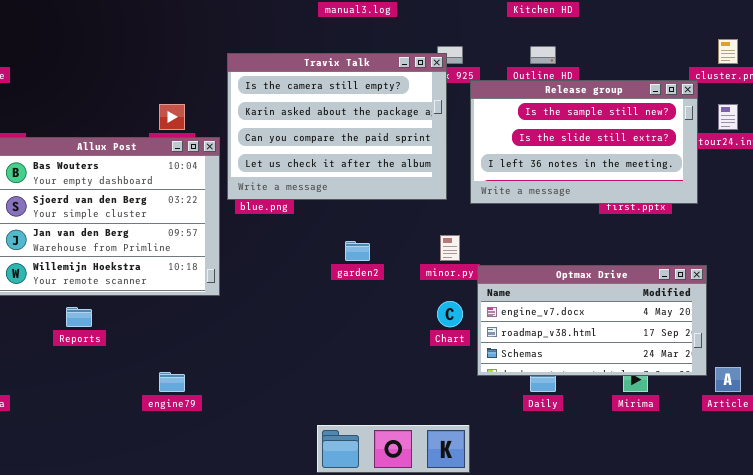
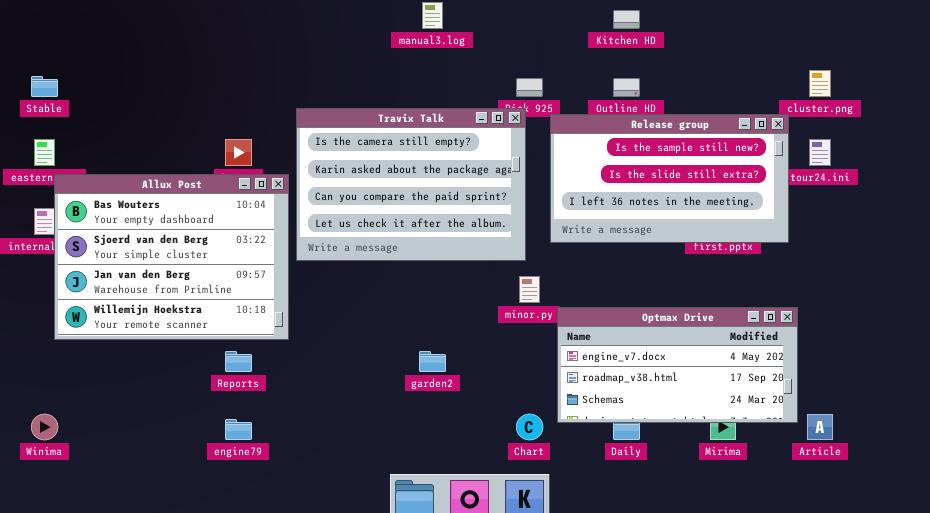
Travix Talk: [227,53,447,200] -> [296,108,526,261], moved
garden2: [345,241,370,261] -> [419,351,446,372], moved
Chart: [437,301,463,327] -> [516,414,543,440], moved
Reports: [66,307,92,327] -> [225,351,252,372], moved

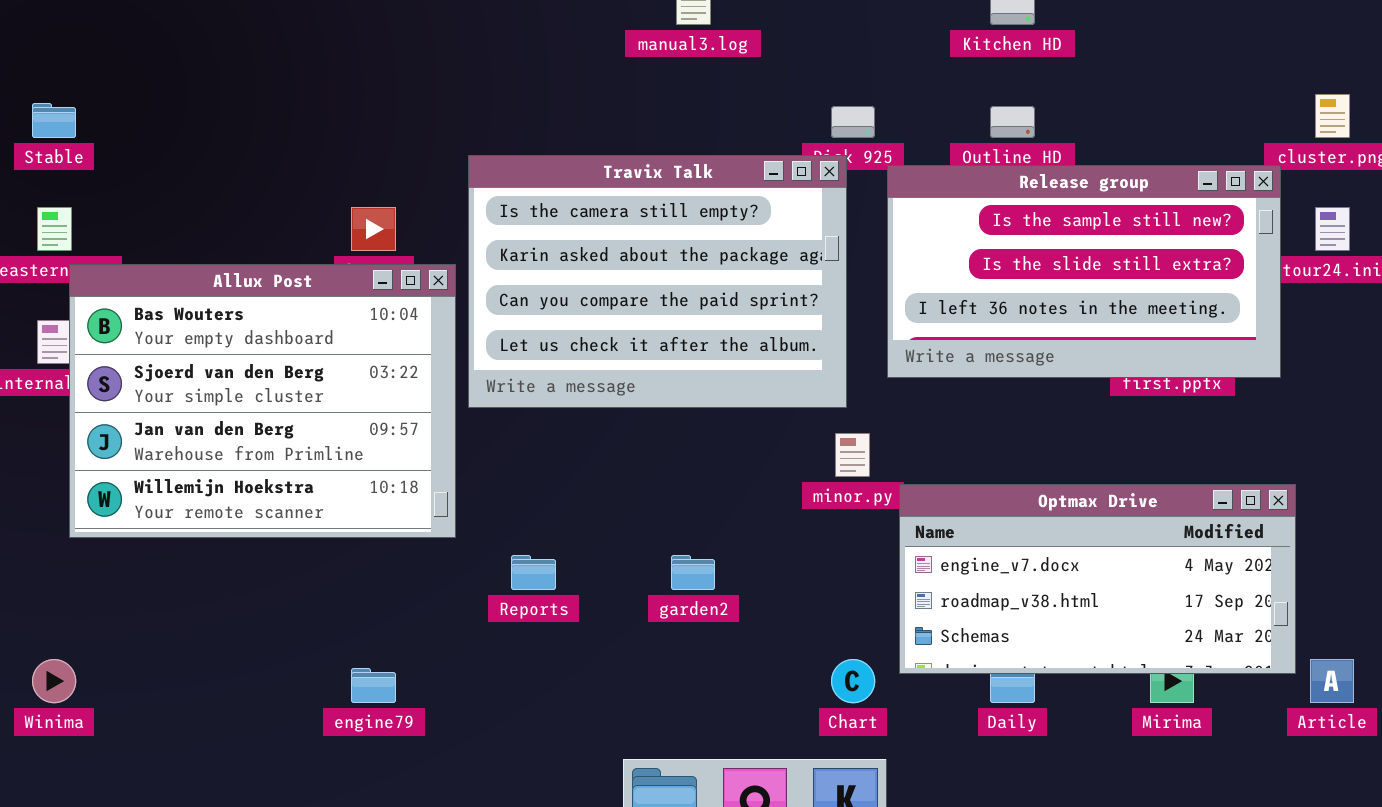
Reports: [225,351,252,372] -> [511,555,556,590], moved

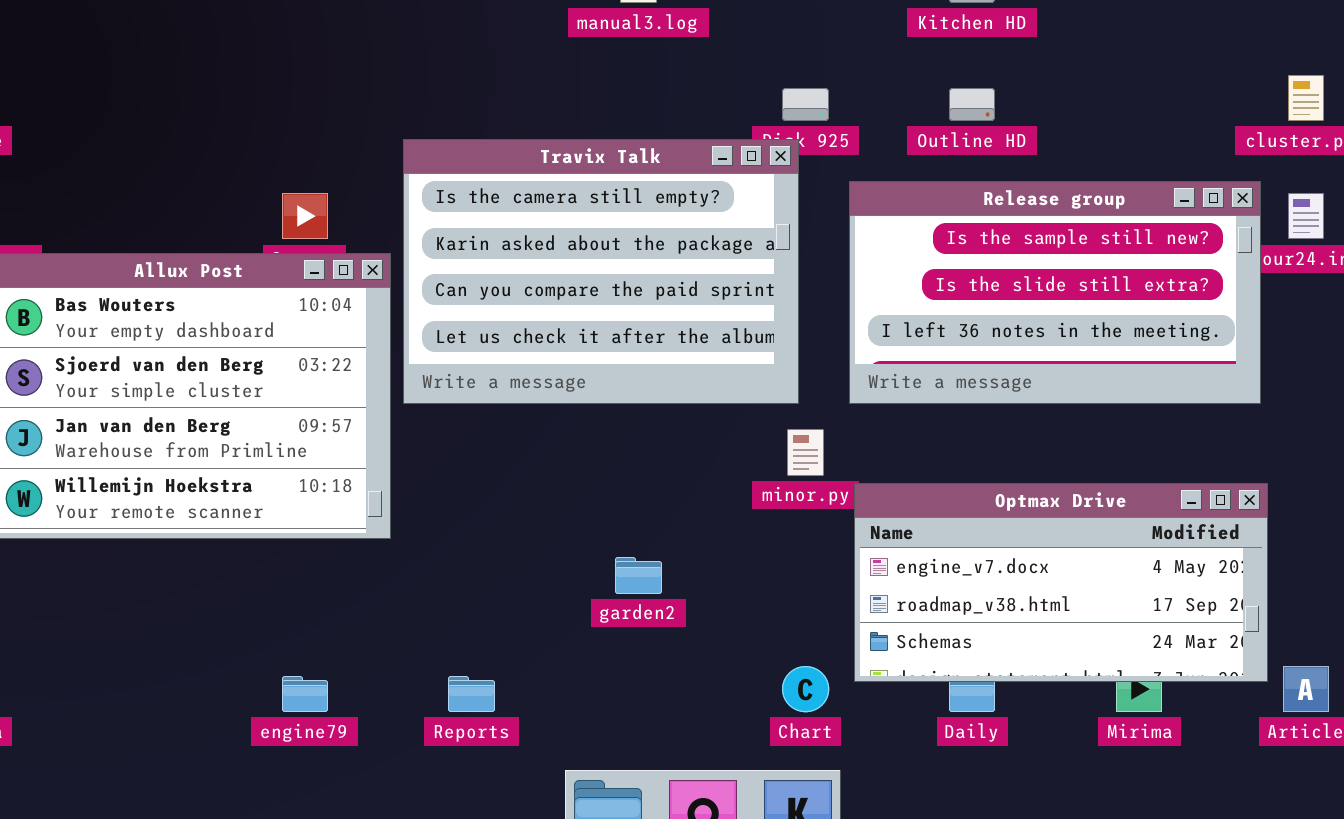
Release group: [887,165,1281,378] -> [849,181,1261,404], moved
Reports: [511,555,556,590] -> [448,676,495,712], moved

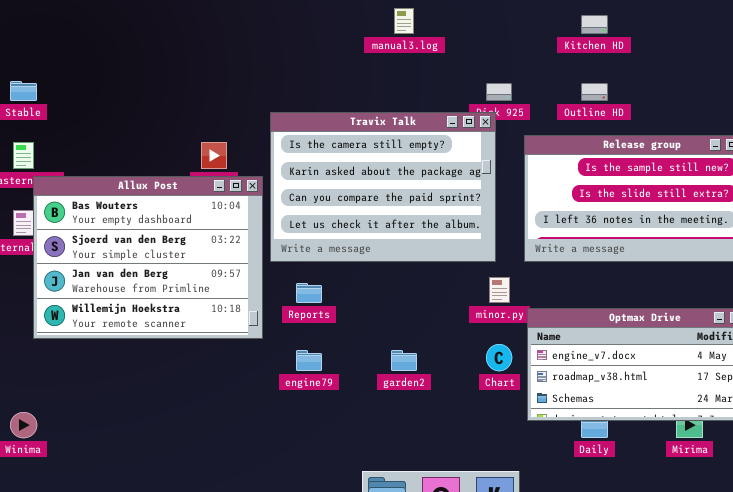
Chart: [782,666,829,712] -> [486,344,512,371], moved
engine79: [282,676,328,712] -> [296,350,322,371], moved
Reports: [448,676,495,712] -> [296,283,322,303], moved

